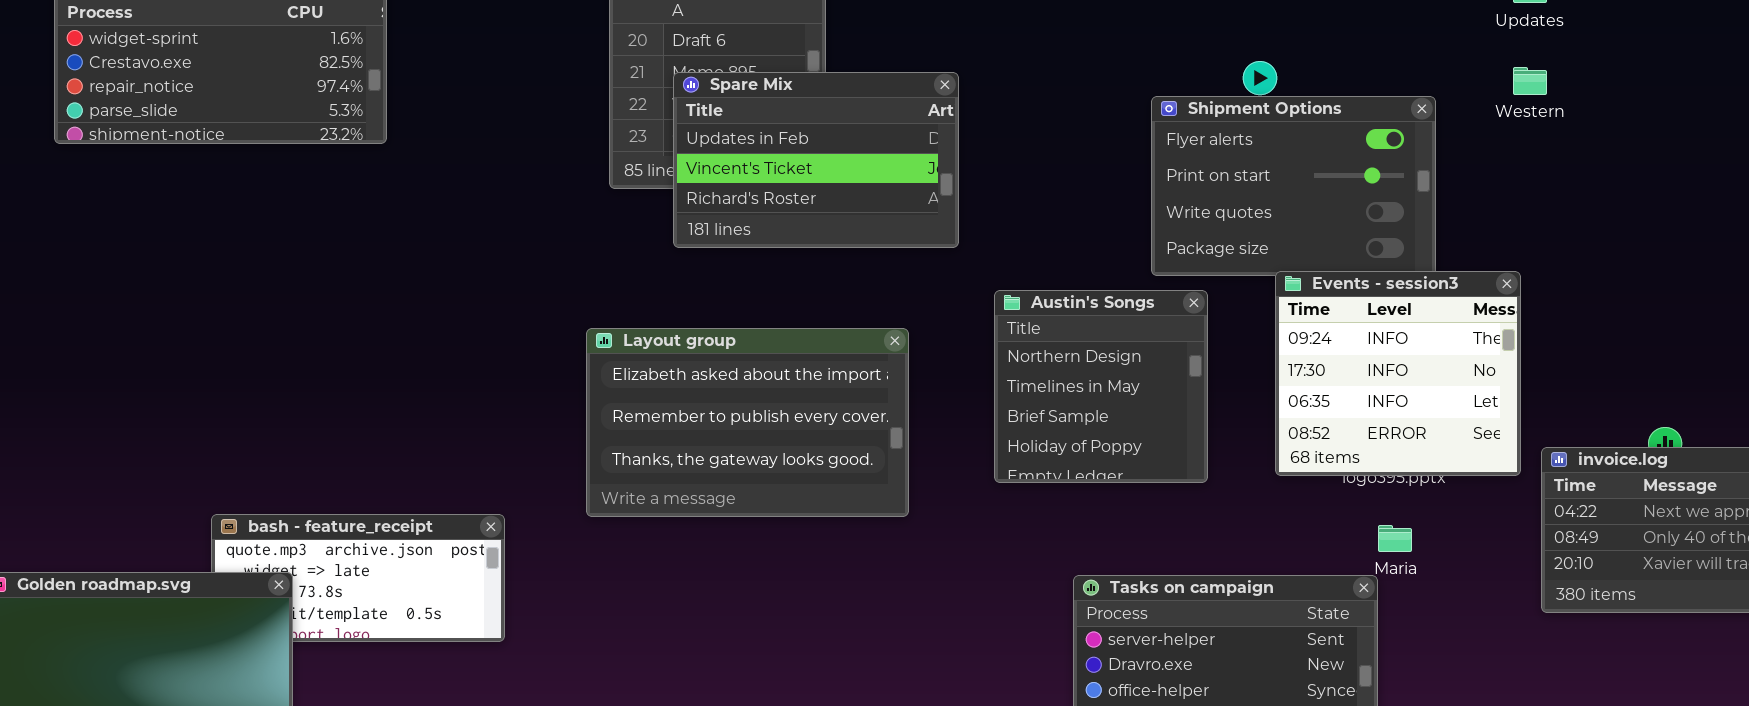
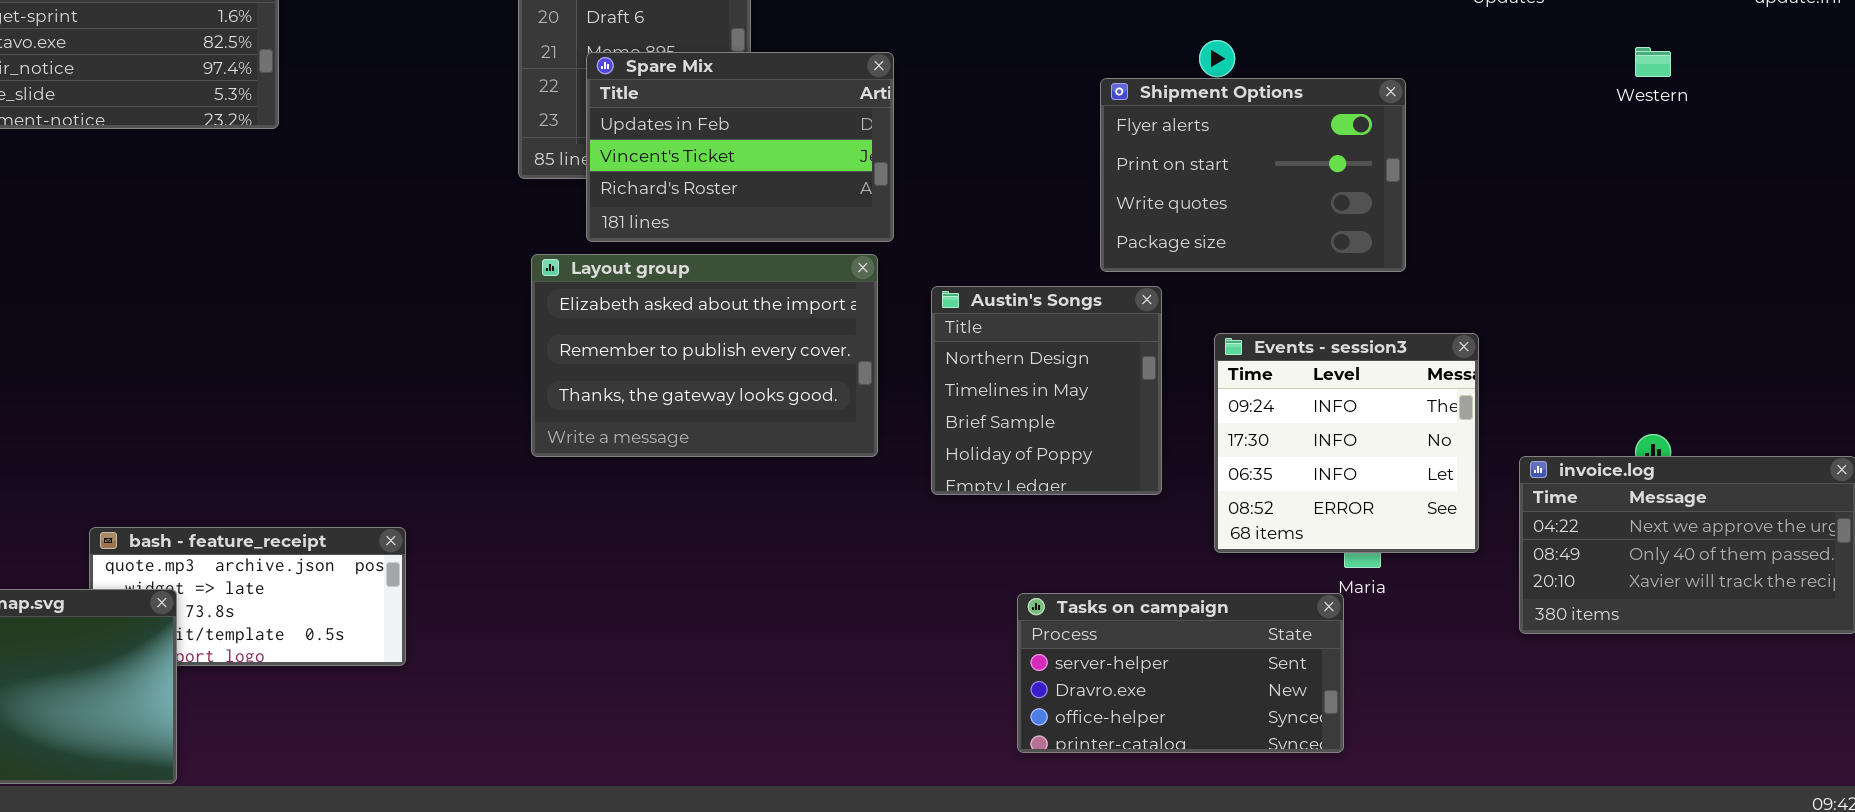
Western: [1513,67,1547,95] -> [1635,47,1671,77], moved
Events - session3: [1275,271,1521,476] -> [1214,333,1479,553], moved
Layout group: [586,328,909,517] -> [531,254,878,457], moved

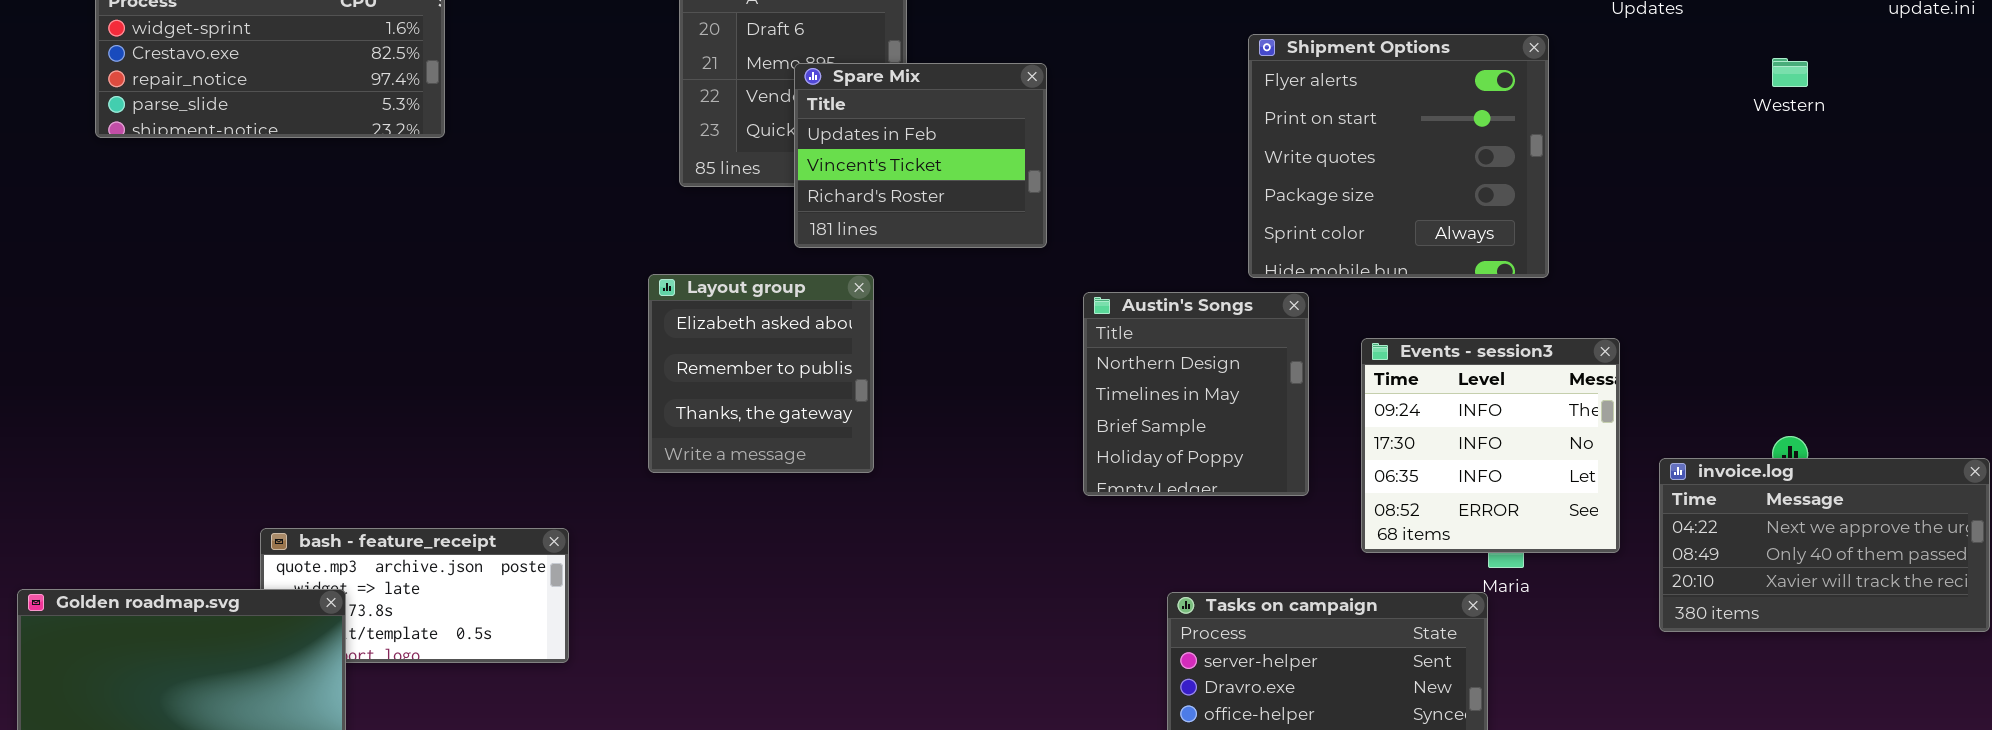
Spare Mix: [586,52,894,242] -> [794,63,1047,248], resized
Shipment Options: [1100,78,1406,272] -> [1248,34,1549,278], resized
Layout group: [531,254,878,457] -> [648,274,874,473], moved, resized

